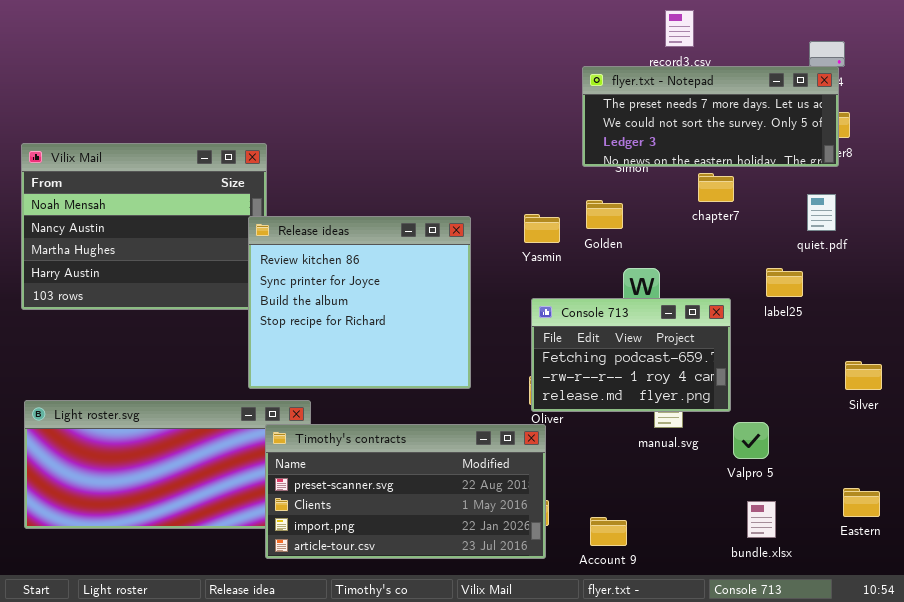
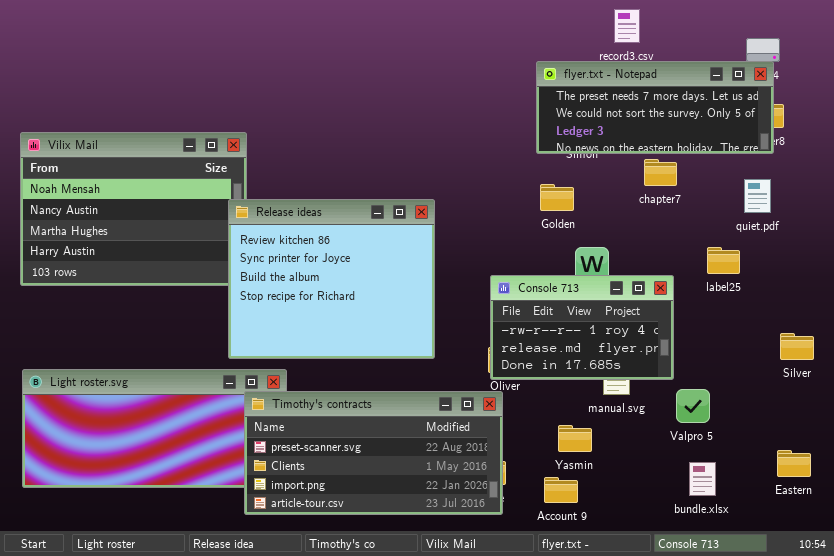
Yasmin: [524,214,560,243] -> [558,425,592,452], moved
Console 713: [531,298,731,412] -> [490,275,674,380], scrolled down 1 row

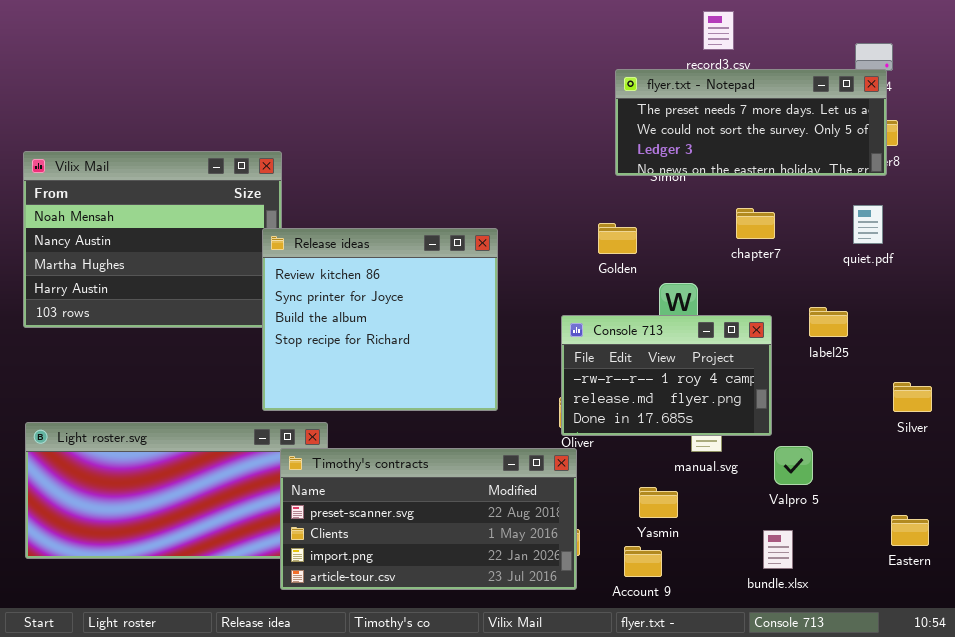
chapter7: [644,159,677,186] -> [736,208,775,239], moved
Golden: [540,184,574,211] -> [598,223,637,254], moved
label25: [707,247,740,274] -> [809,307,848,337], moved
bundle.xlsx: [689,462,716,496] -> [763,530,793,569], moved

